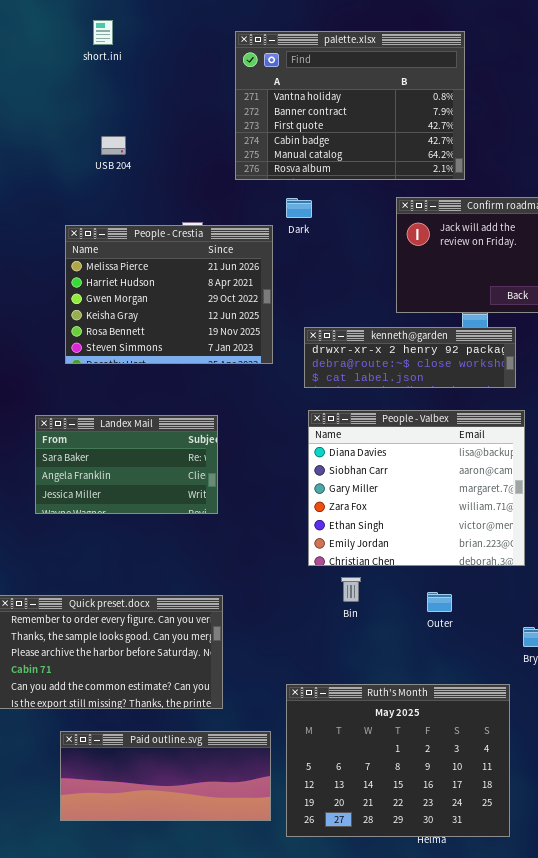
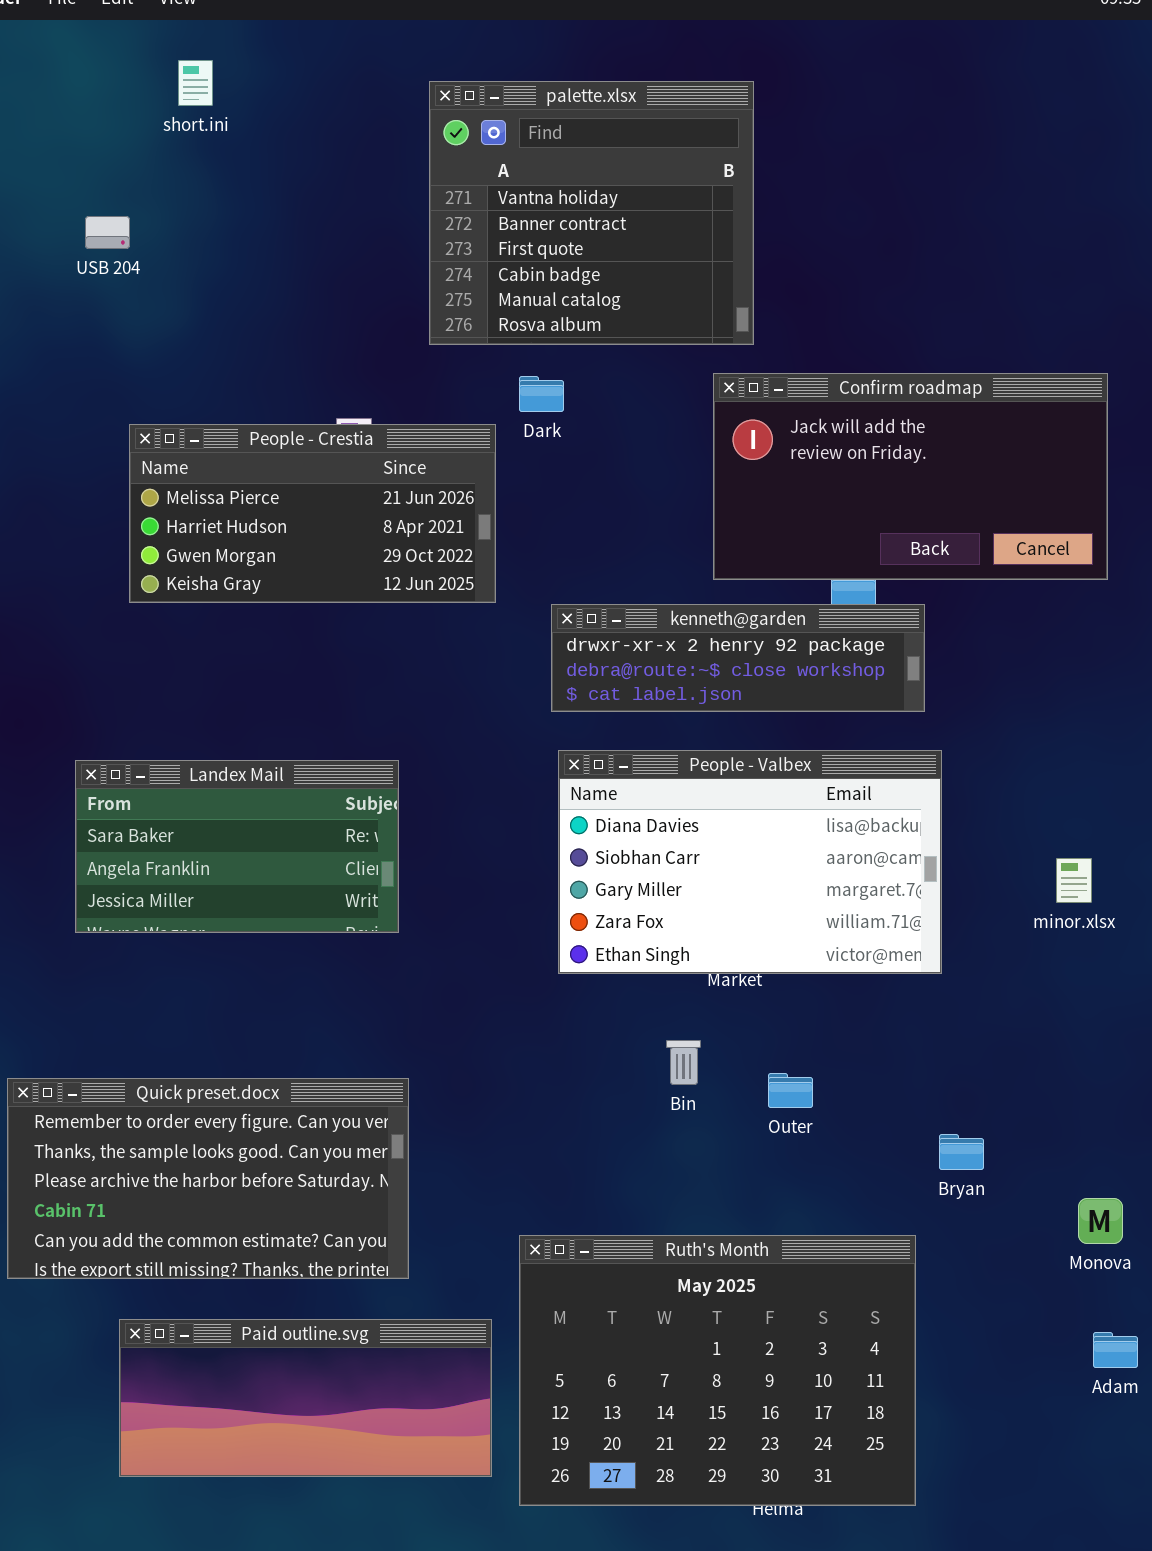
palette.xlsx: [235,31,465,180] -> [429,81,754,345], resized
USB 204: [101,136,126,155] -> [85,216,130,249], moved
People - Crestia: [65,225,273,364] -> [129,424,496,603], resized
People - Valbex: [308,410,525,566] -> [558,750,942,974], resized
Bin: [341,577,361,602] -> [666,1040,701,1085], moved

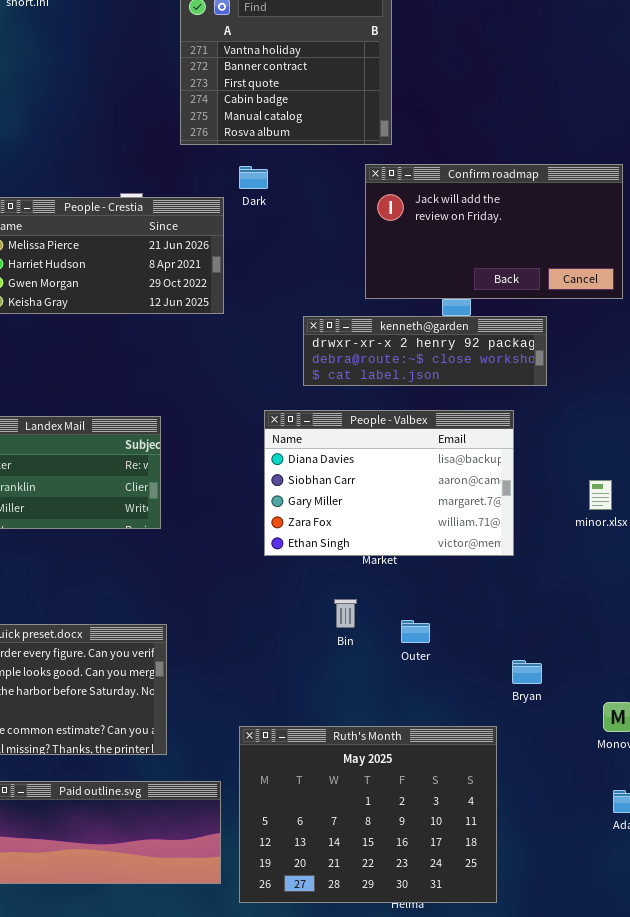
kenneth@garden: [551,604,925,712] -> [303,316,547,386], moved

